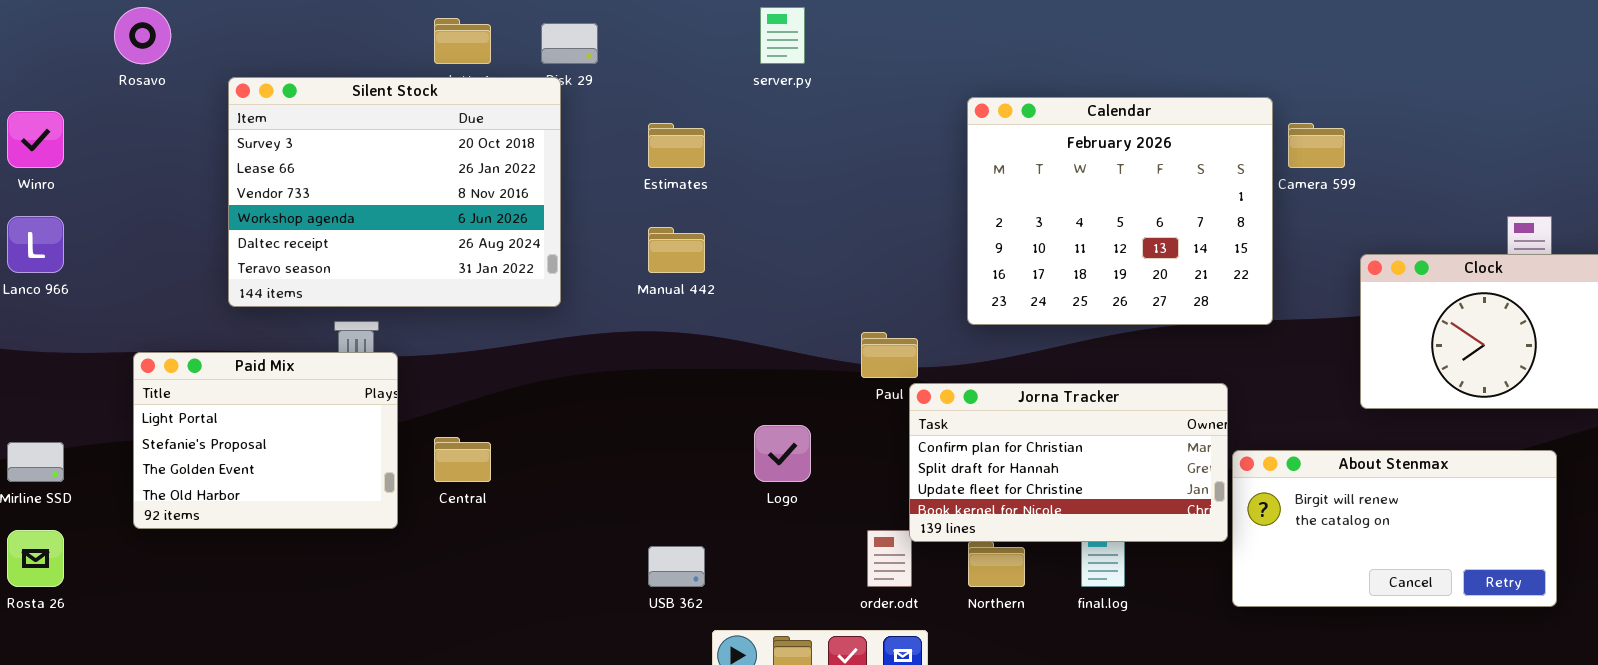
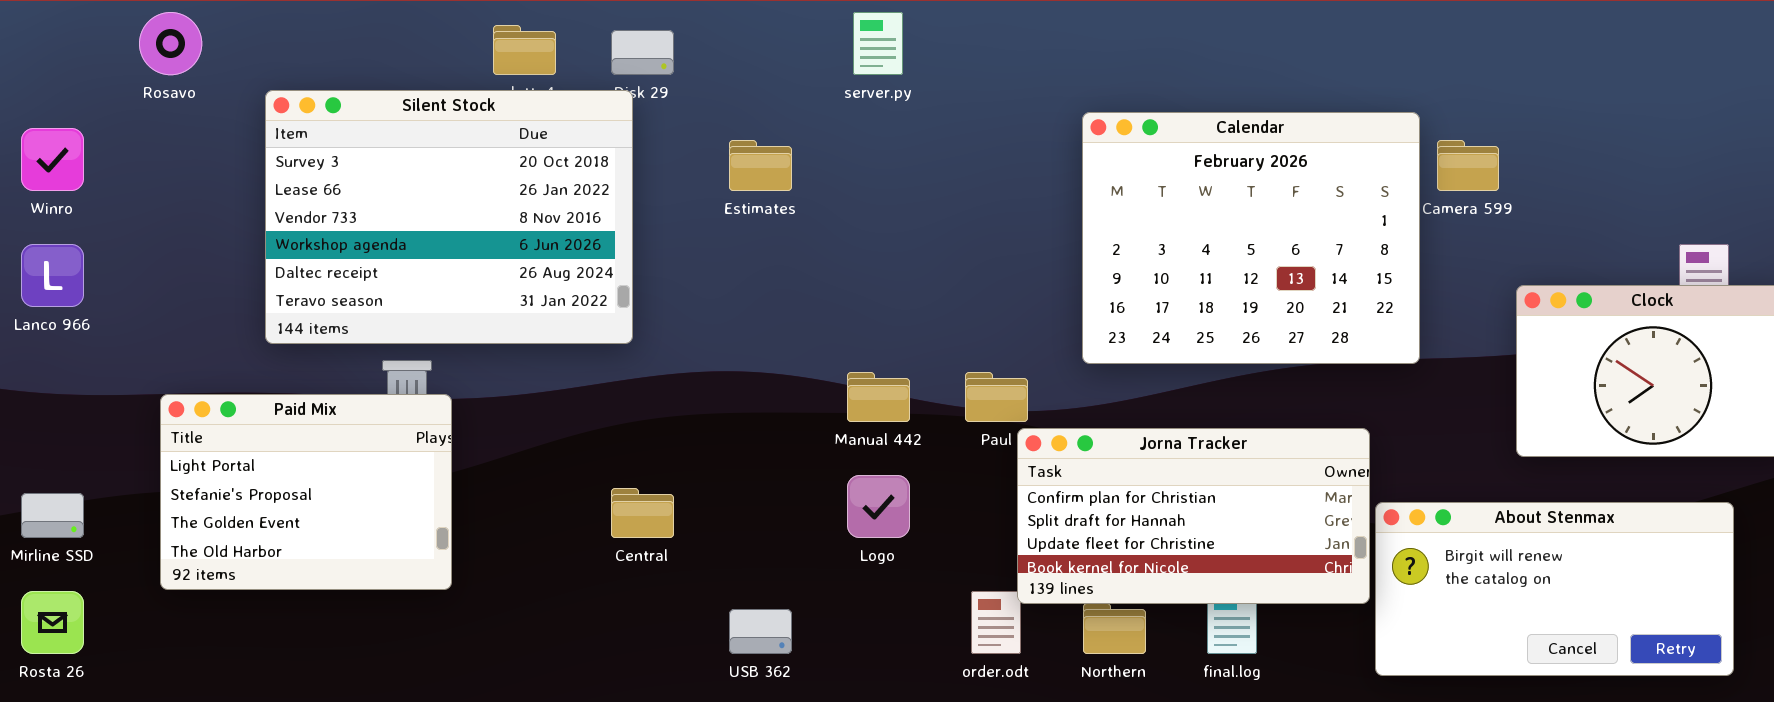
Manual 442: [648,227,705,273] -> [847,372,910,422], moved
Central: [434,437,491,482] -> [611,488,674,538], moved

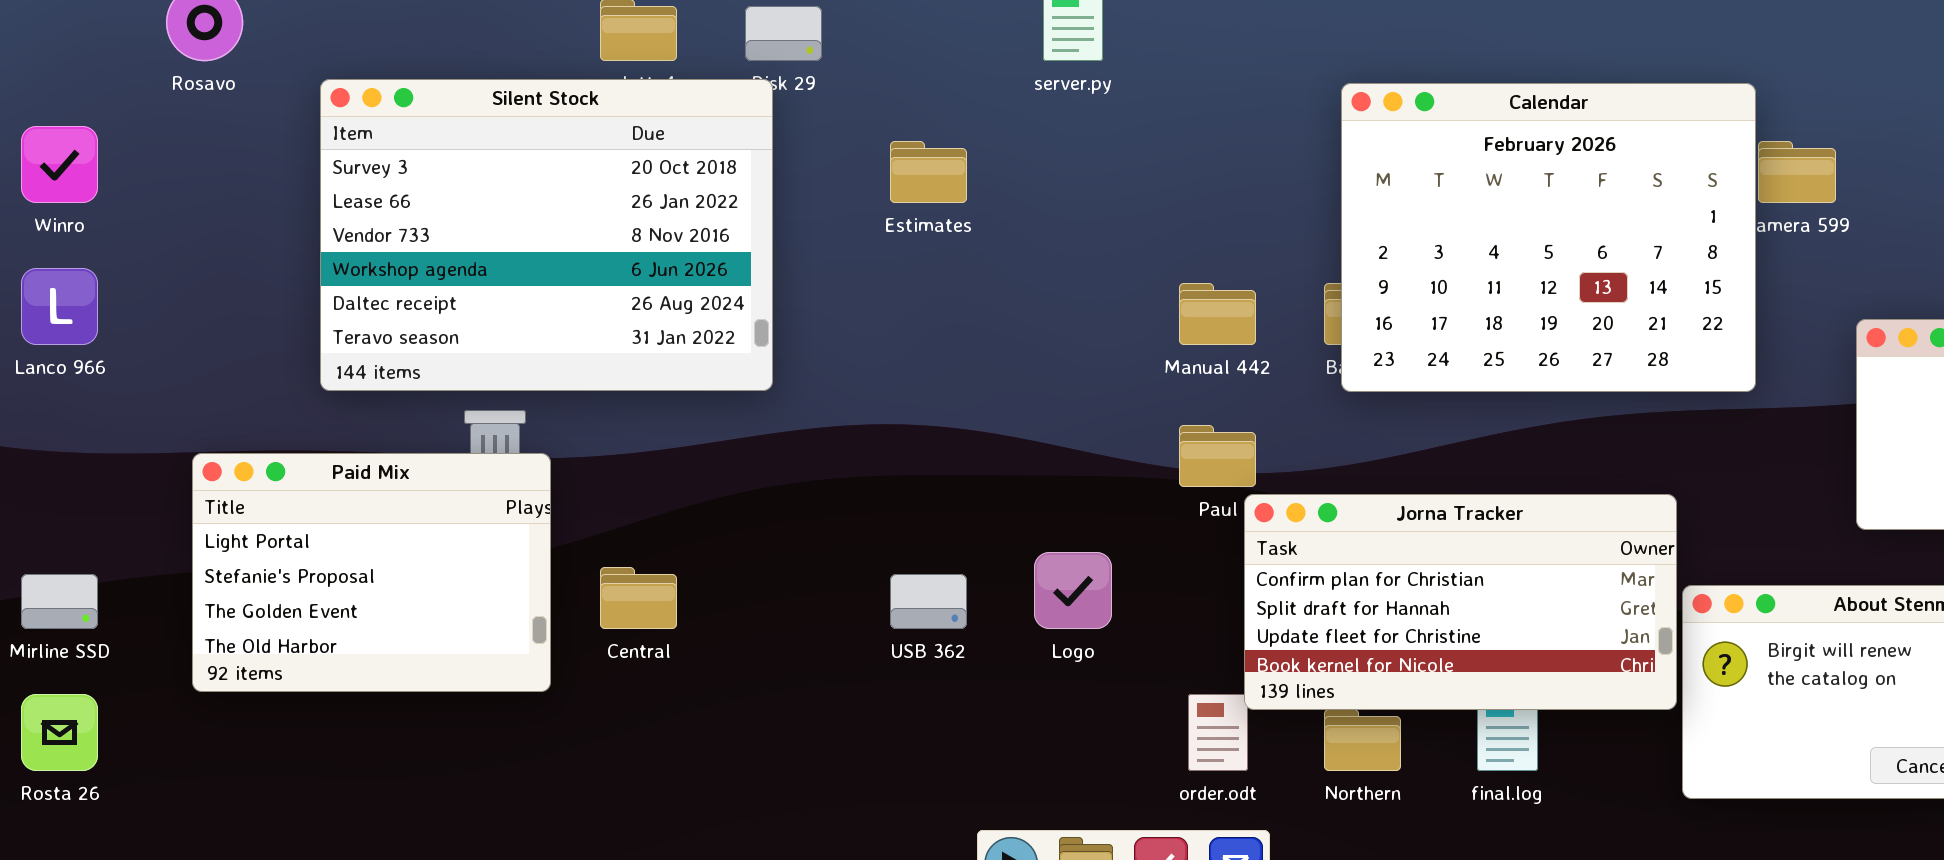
Calendar: [1082,112,1420,364] -> [1341,83,1756,392], moved
Manual 442: [847,372,910,422] -> [1179,283,1256,345], moved
Central: [611,488,674,538] -> [600,567,677,629], moved
USB 362: [729,609,792,654] -> [890,574,967,629], moved

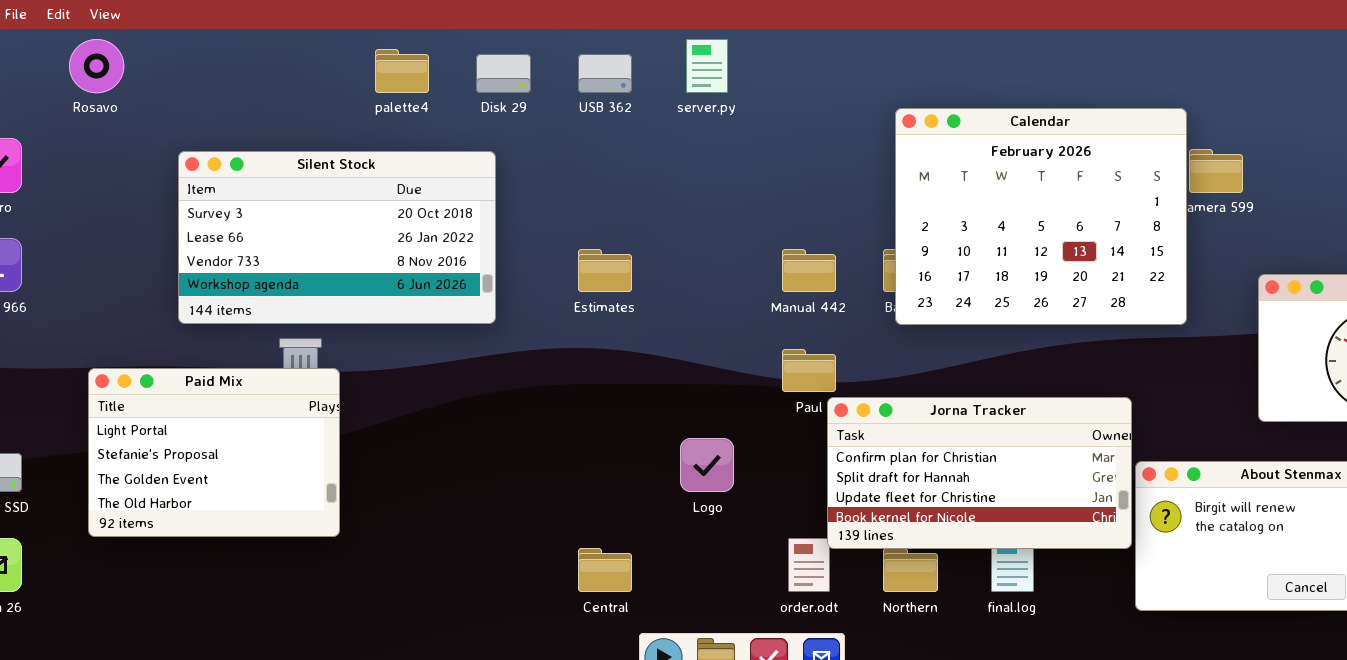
Silent Stock: [320,79,773,391] -> [178,151,496,324], resized
Estimates: [890,141,967,203] -> [578,249,632,292], moved
Central: [600,567,677,629] -> [578,548,632,592], moved
USB 362: [890,574,967,629] -> [578,54,632,93], moved

